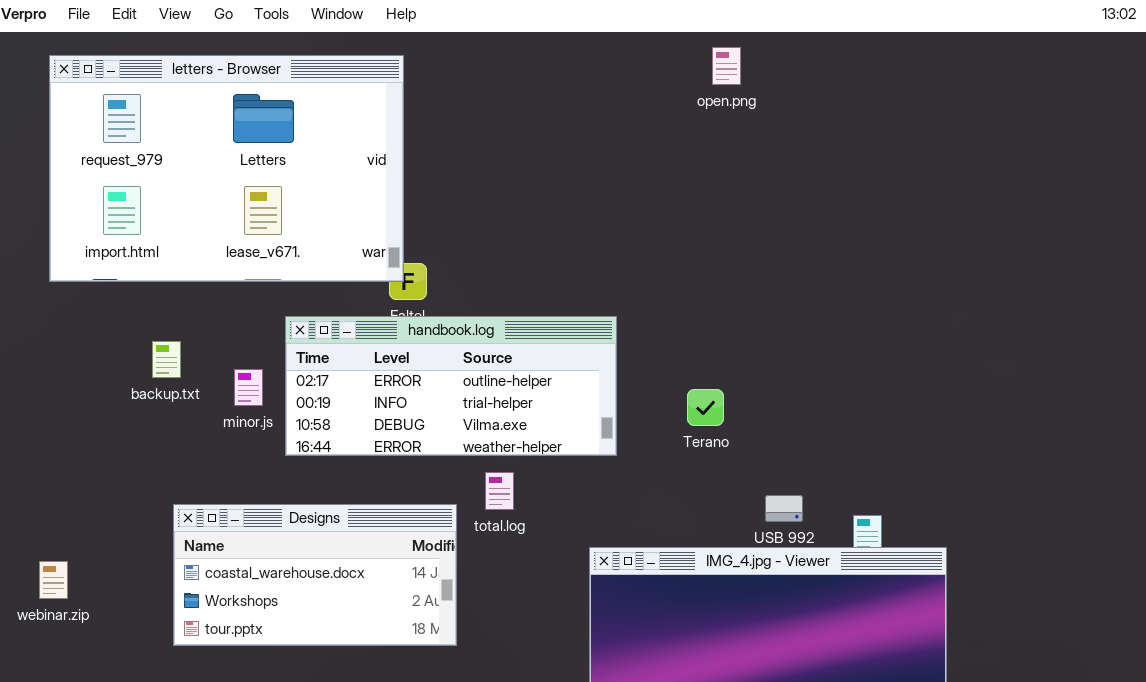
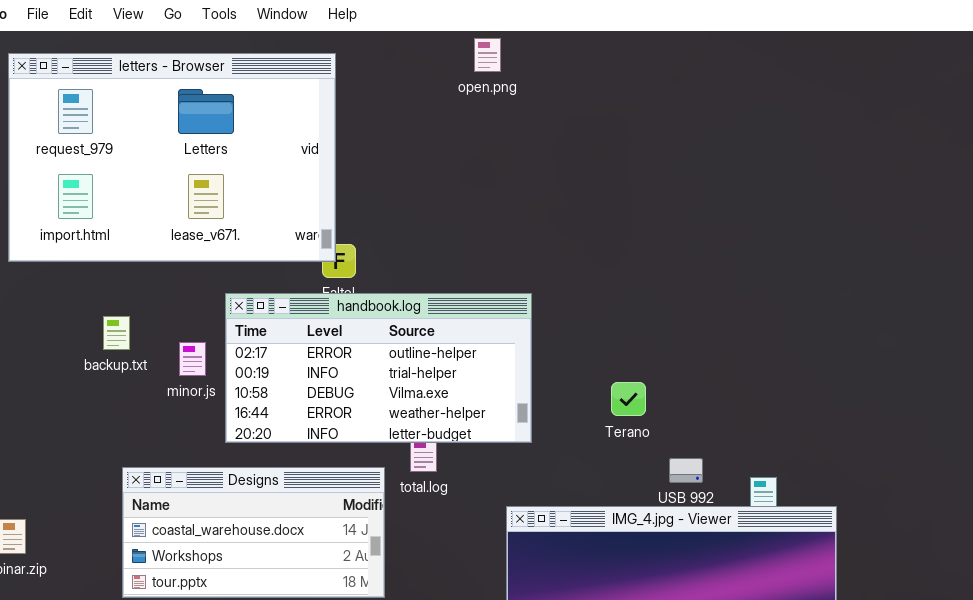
open.png: [712,47,741,85] -> [474,38,501,72], moved
handbook.log: [285,316,617,456] -> [225,293,532,443], resized
Terano: [687,389,724,426] -> [611,382,646,416], moved

